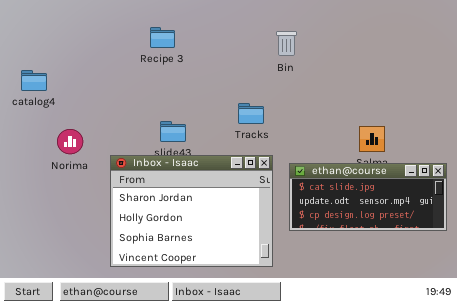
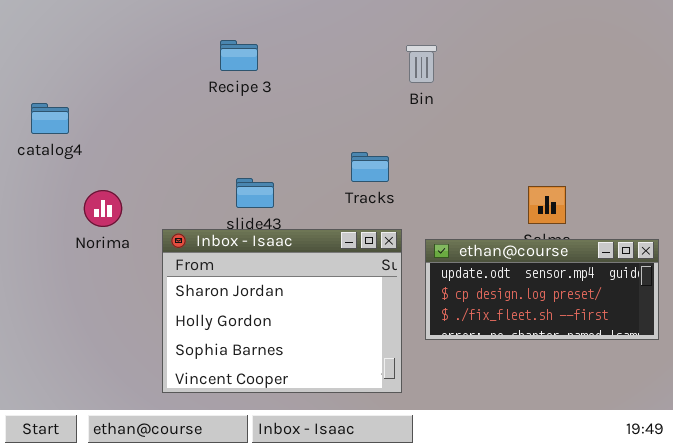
ethan@course: [289,163,447,231] -> [425,239,659,340], scrolled down 1 row

